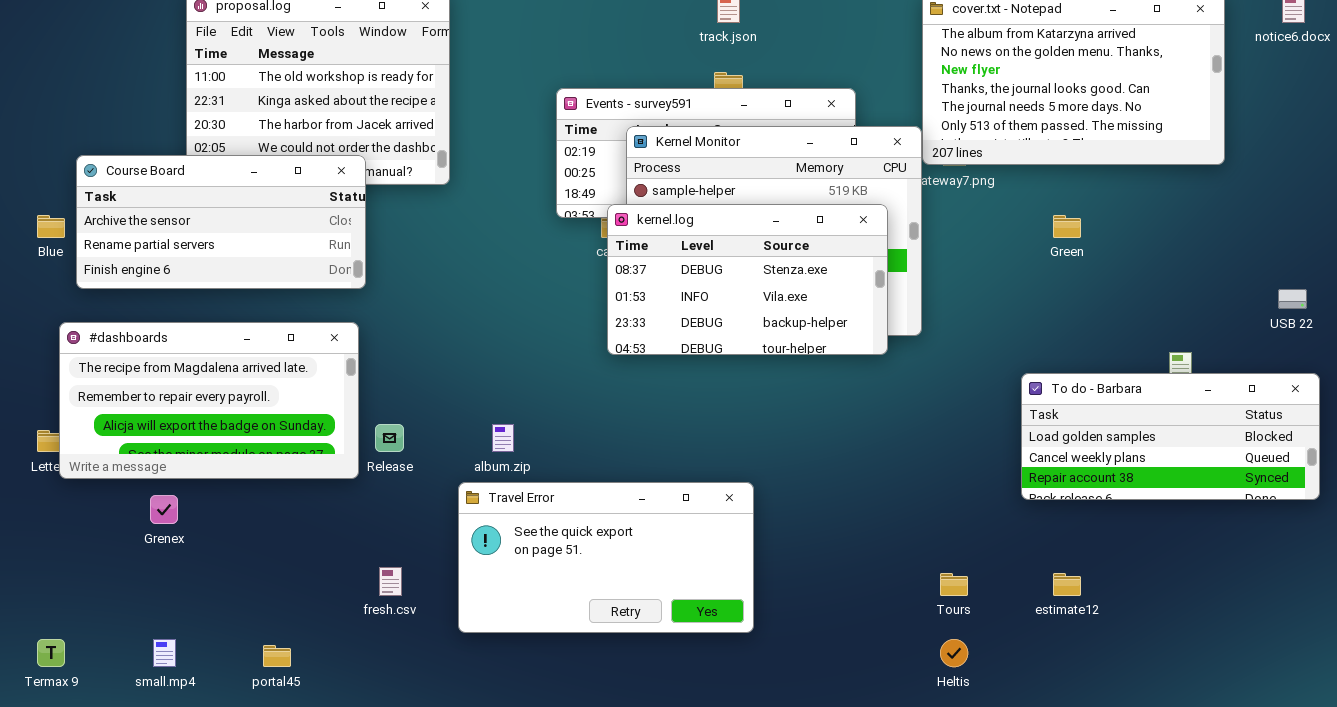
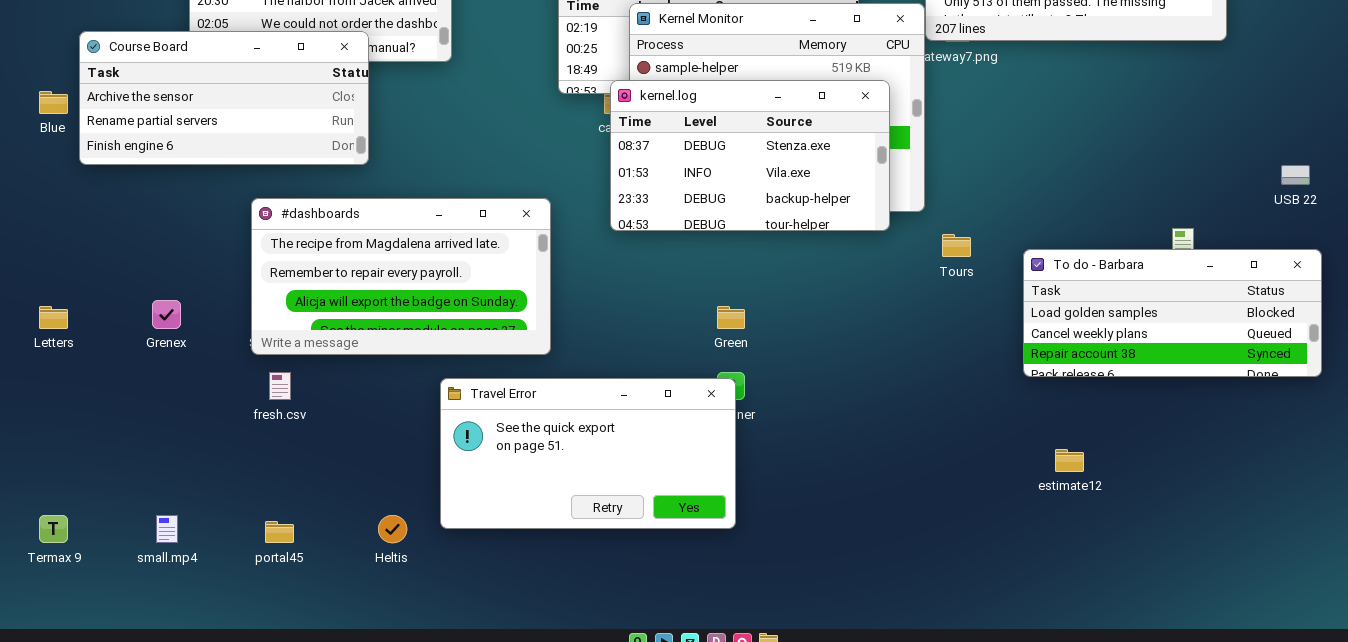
Green: [1053,215,1081,238] -> [717,306,745,329], moved
#dashboards: [59,322,359,479] -> [251,198,551,355], moved
Travel Error: [458,482,754,633] -> [440,378,736,529], moved
Grenex: [150,495,178,524] -> [152,300,181,329], moved
fresh.csv: [379,567,402,596] -> [269,372,291,400], moved
Tours: [940,573,968,596] -> [942,234,971,257], moved
Heltis: [940,639,968,667] -> [378,515,407,543], moved

